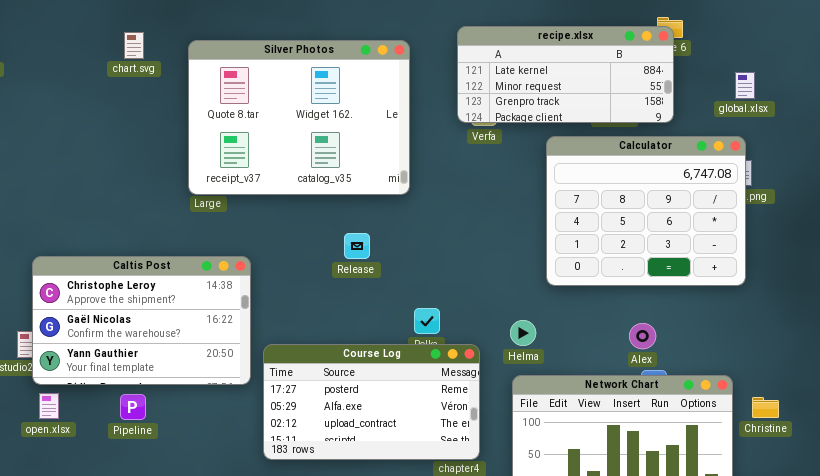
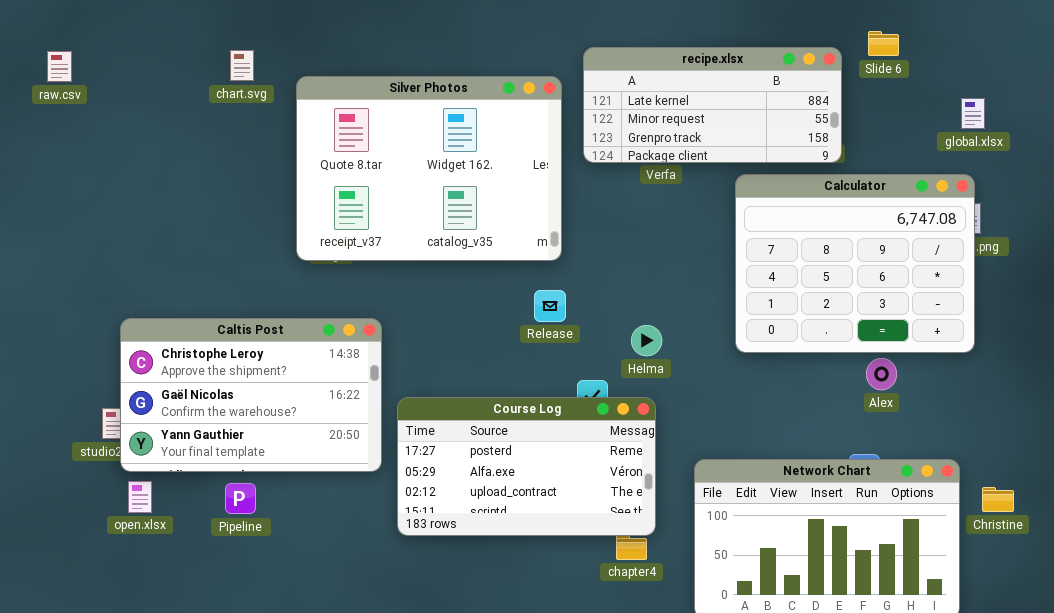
recipe.xlsx: [457,26,674,123] -> [583,47,842,163], moved
Silver Photos: [188,40,410,195] -> [296,76,562,261], moved
Release: [344,233,370,259] -> [534,290,566,322], moved
Helma: [510,320,536,346] -> [631,325,662,356], moved
Alex: [629,323,656,349] -> [866,358,897,390], moved
Course Log: [263,344,480,460] -> [397,397,656,536], moved

